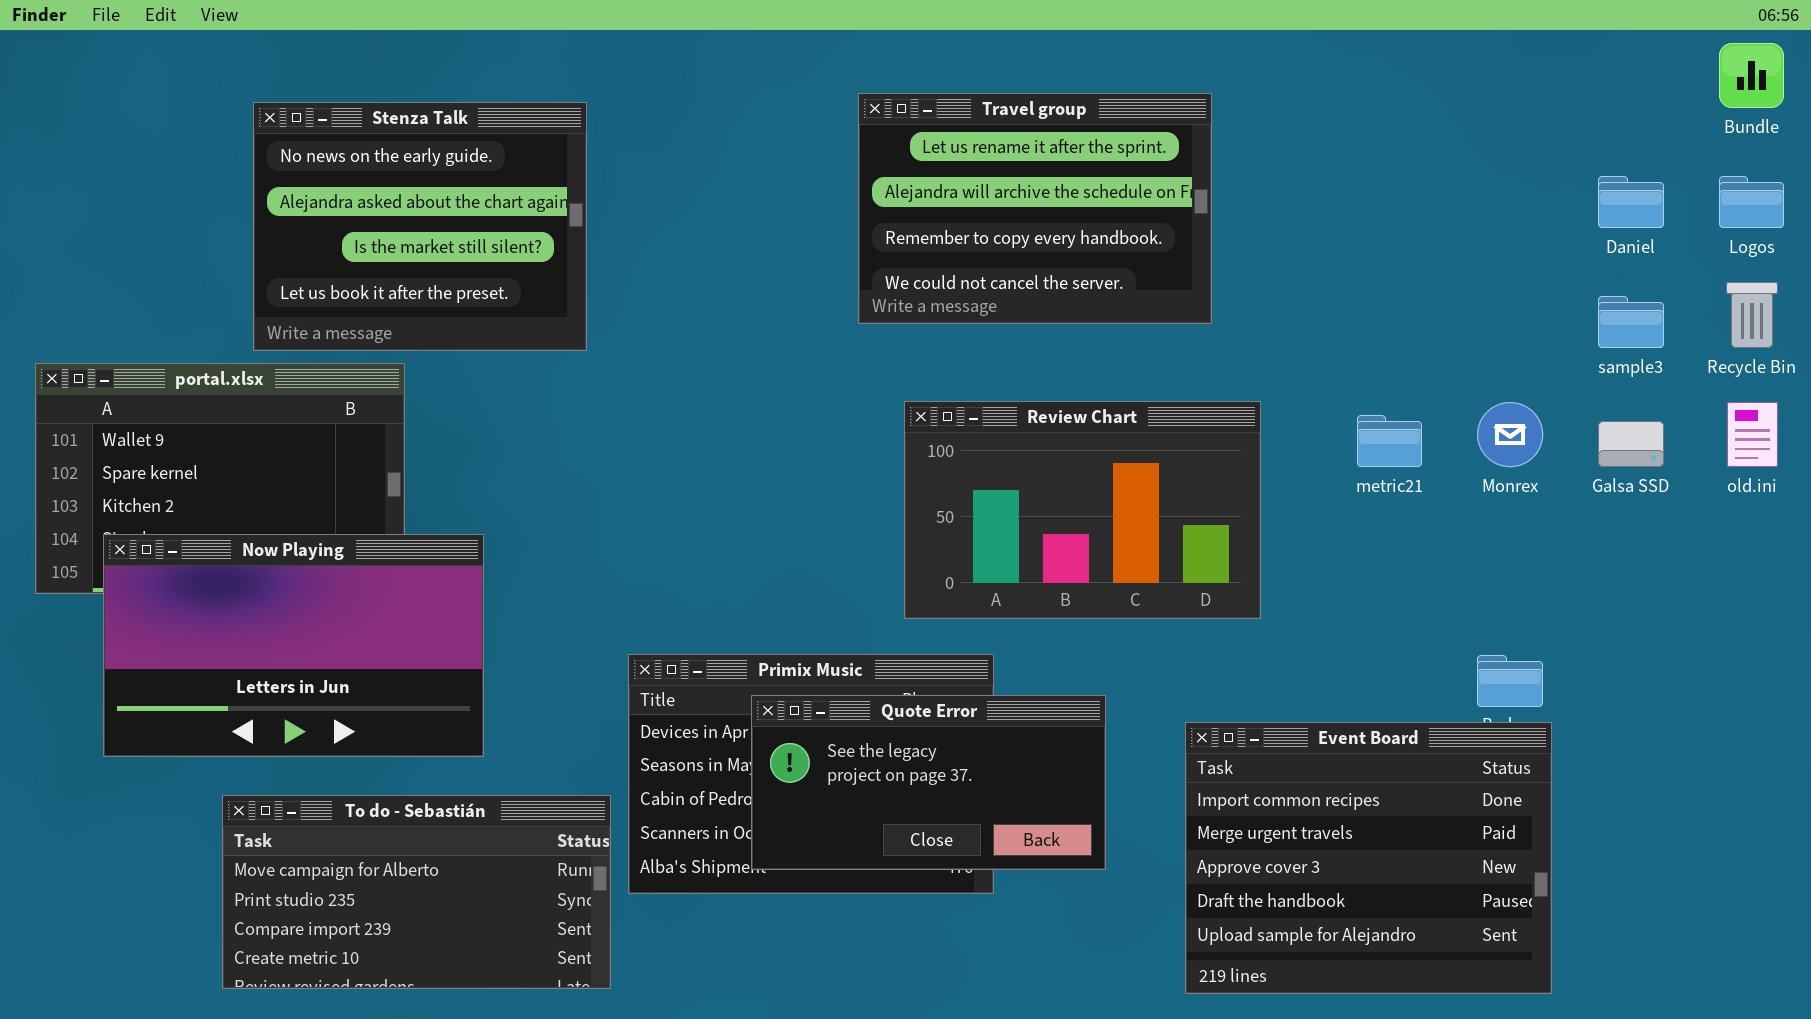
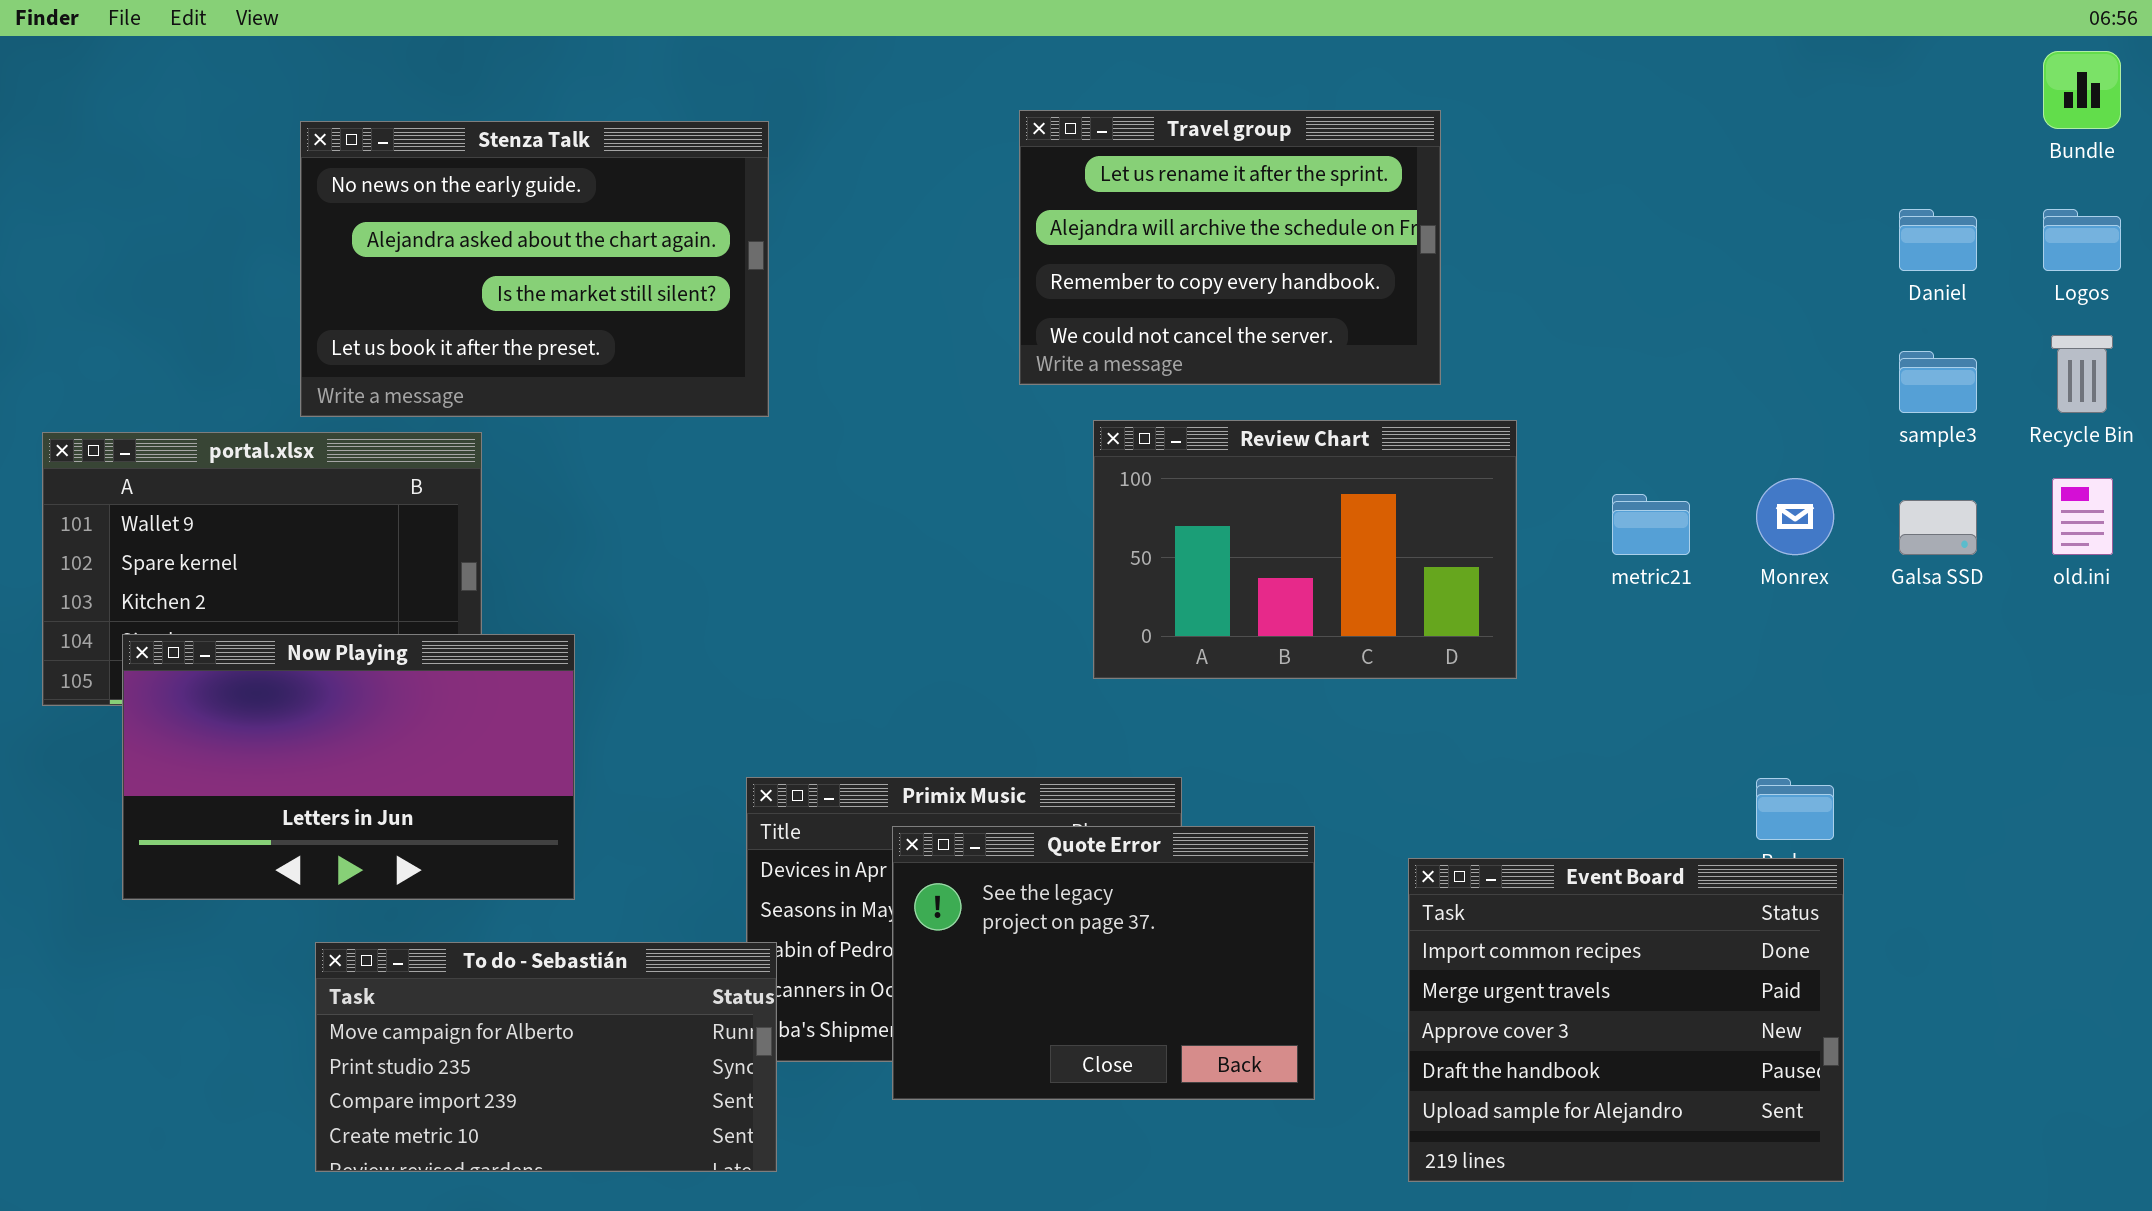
Stenza Talk: [253,102,587,351] -> [300,121,769,417], resized
Review Chart: [904,401,1261,619] -> [1093,420,1517,679], moved
Quote Error: [751,695,1106,870] -> [892,826,1315,1100], resized
To do - Sebastián: [222,795,611,989] -> [315,942,777,1172], moved

